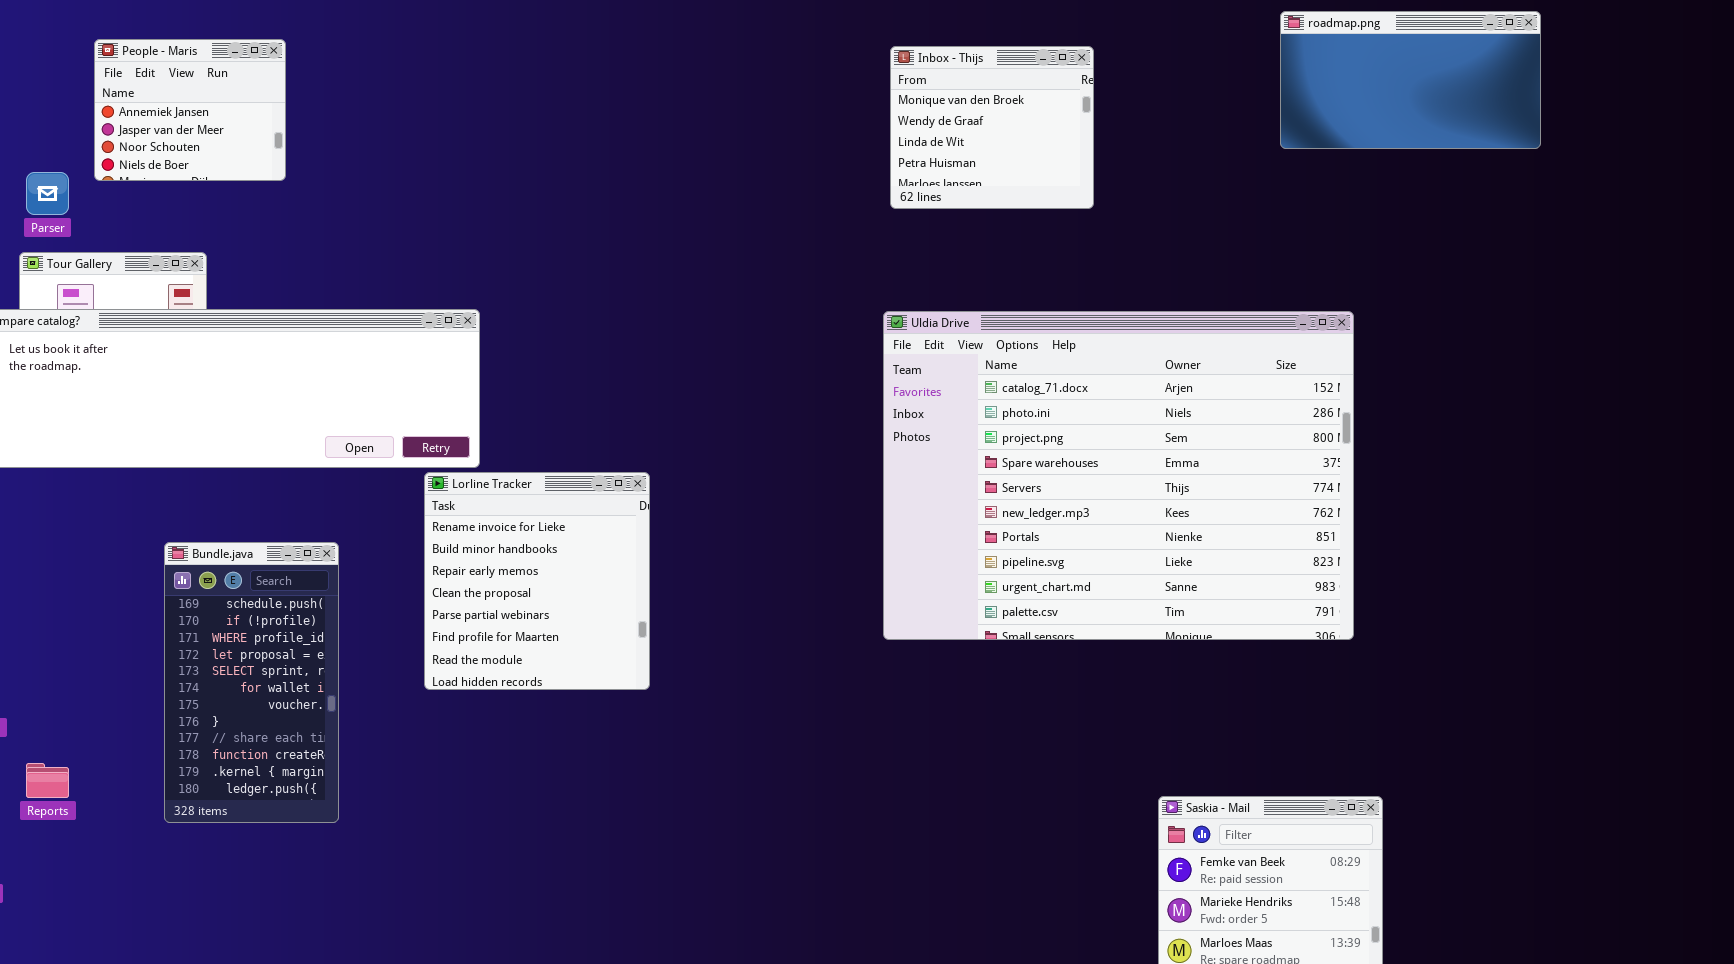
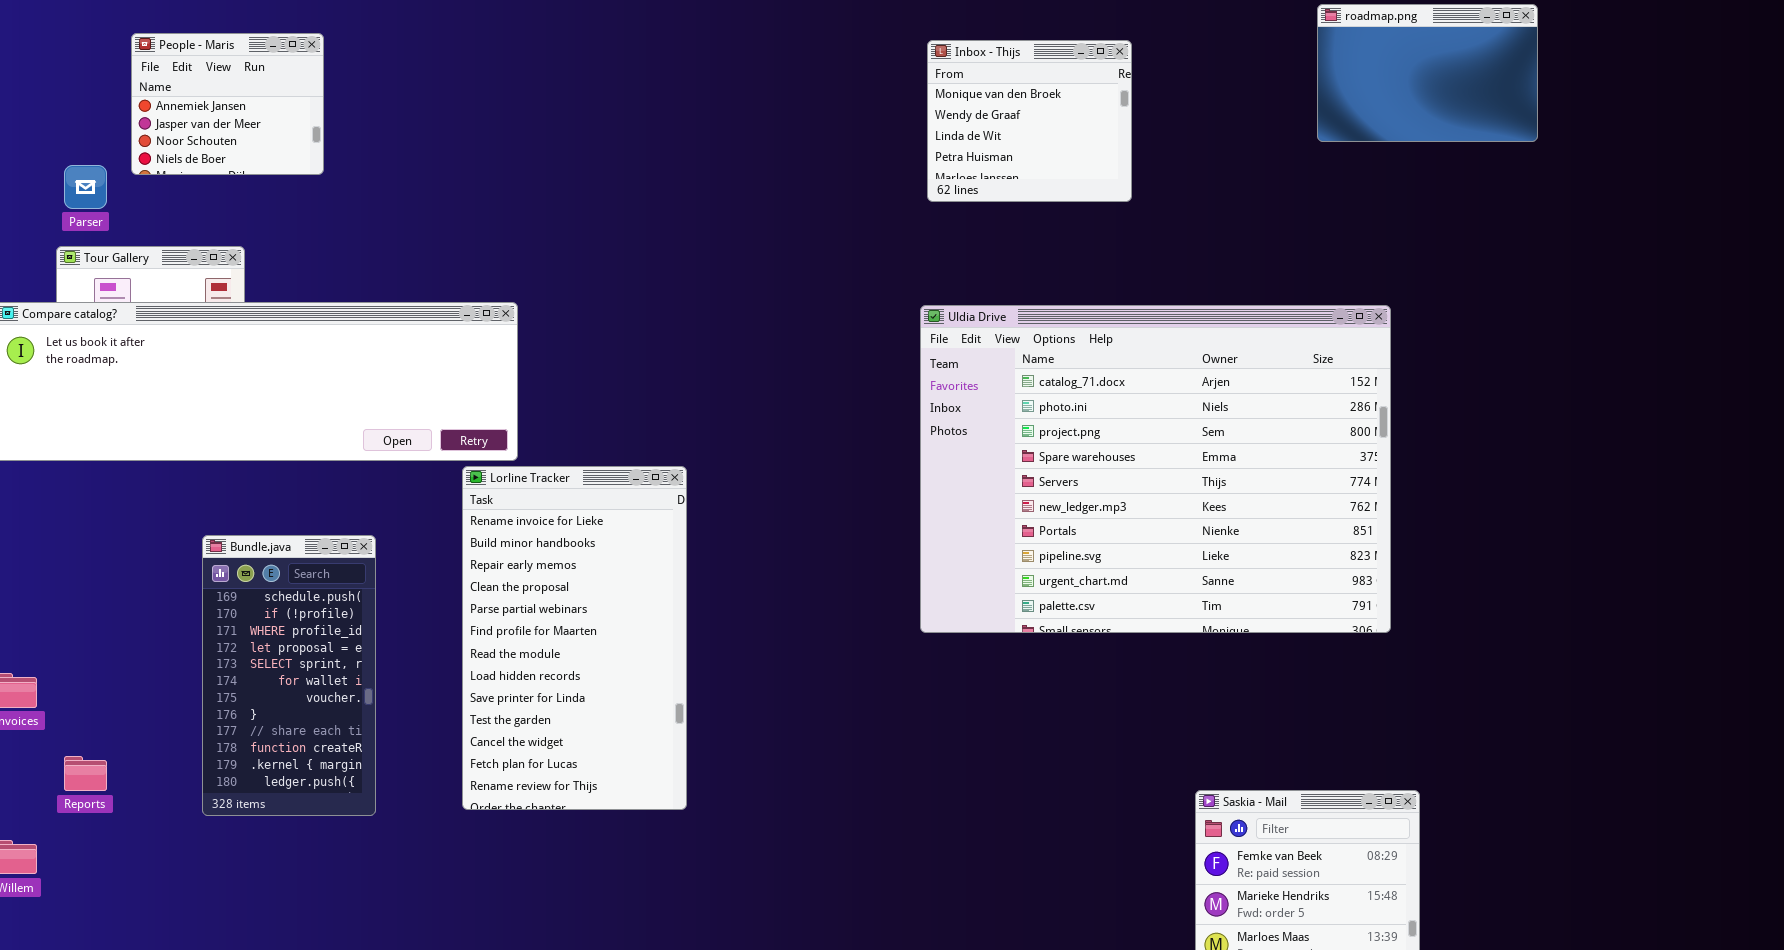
roadmap.png: [1280,11,1541,149] -> [1317,4,1538,142], resized
Lorline Tracker: [424,472,650,690] -> [462,466,687,810], resized

